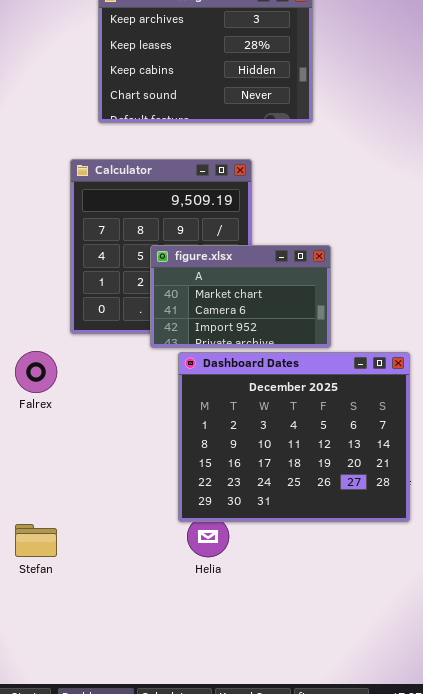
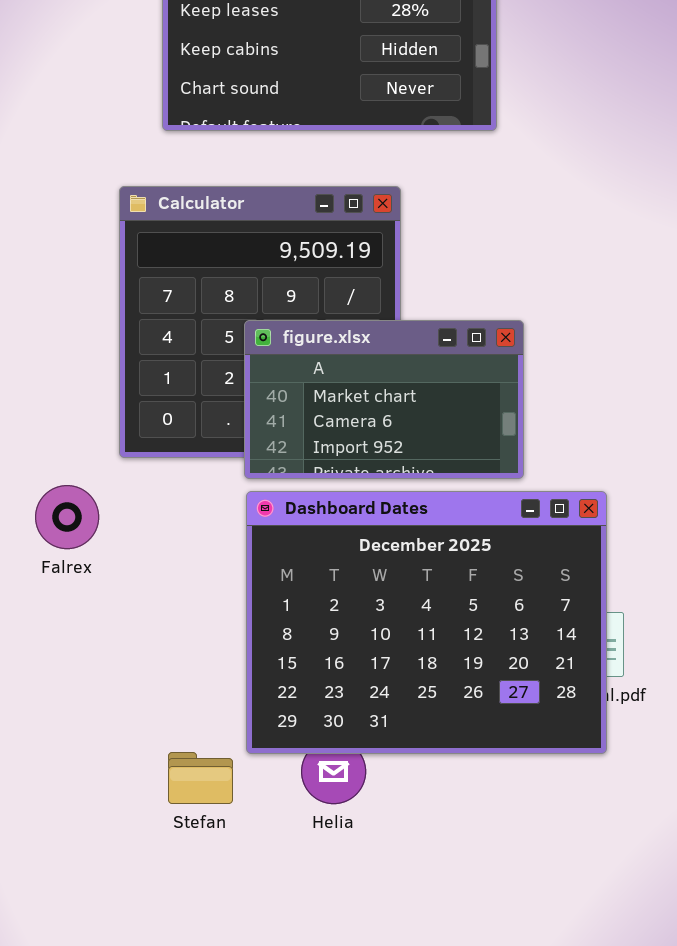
Dashboard Dates: [178,352,410,522] -> [246,491,607,754], moved
Stefan: [15,524,57,557] -> [168,752,233,804], moved

